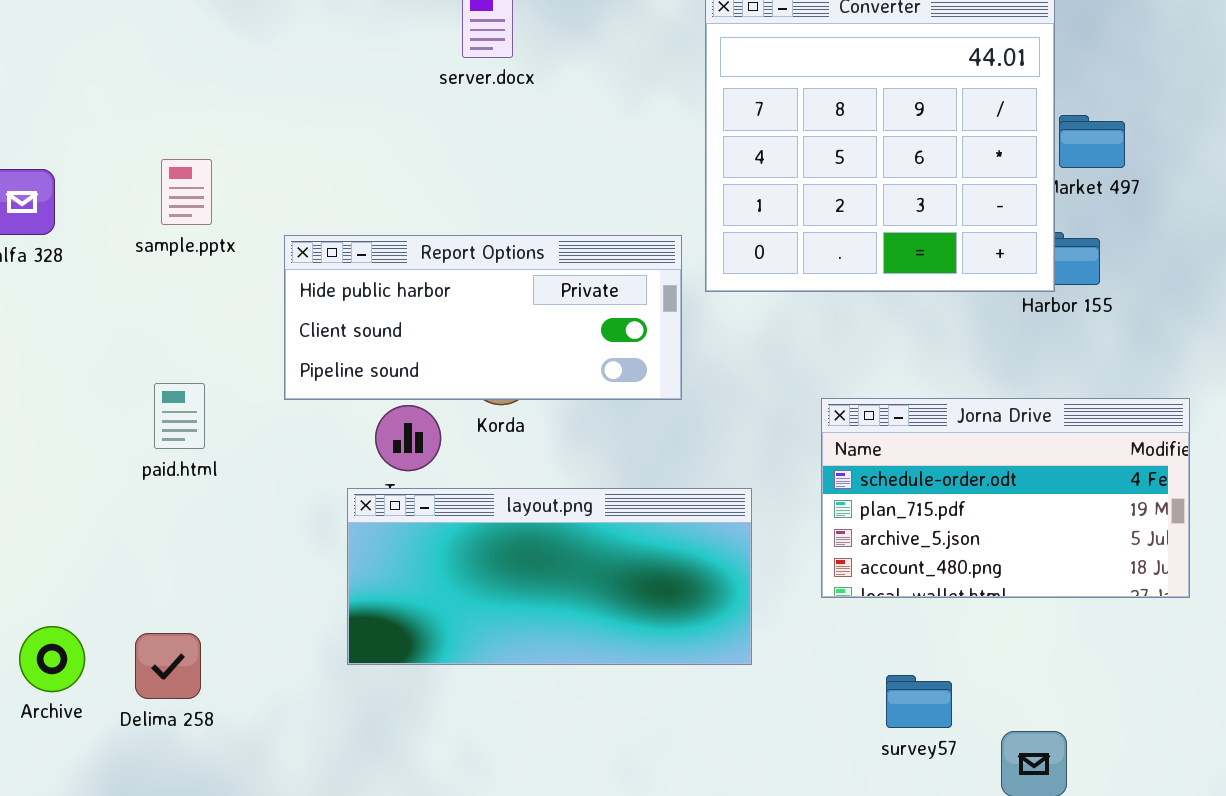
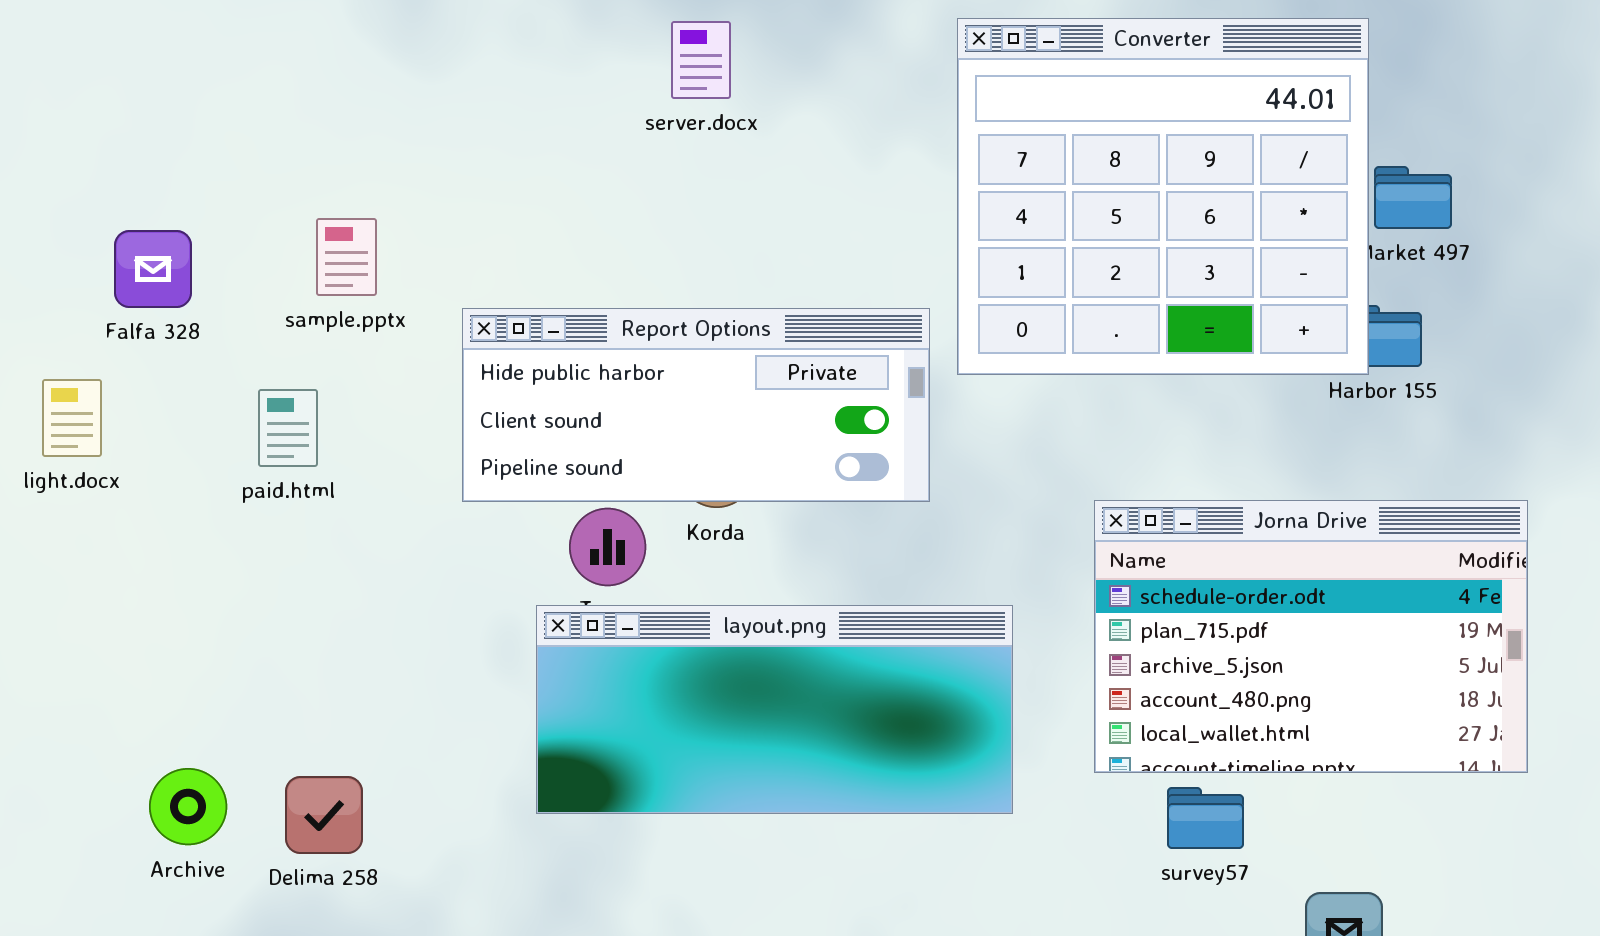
paid.html: [154,383,205,449] -> [258,389,318,467], moved
Jorna Drive: [821,398,1190,598] -> [1094,500,1528,773], resized
survey57: [886,675,952,728] -> [1167,787,1244,849], moved

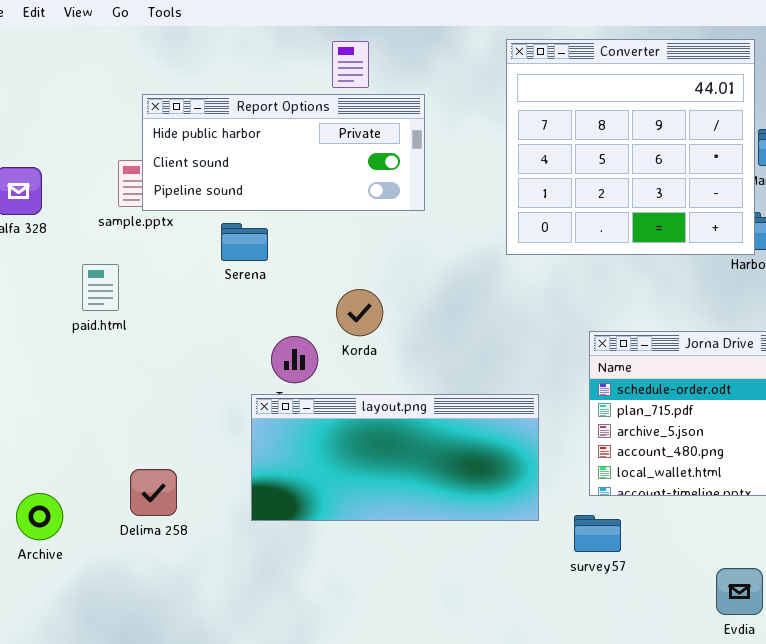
Report Options: [462,308,930,502] -> [142,94,425,211], moved
Delima 258: [285,776,363,854] -> [130,469,177,516], moved
survey57: [1167,787,1244,849] -> [574,515,621,552], moved

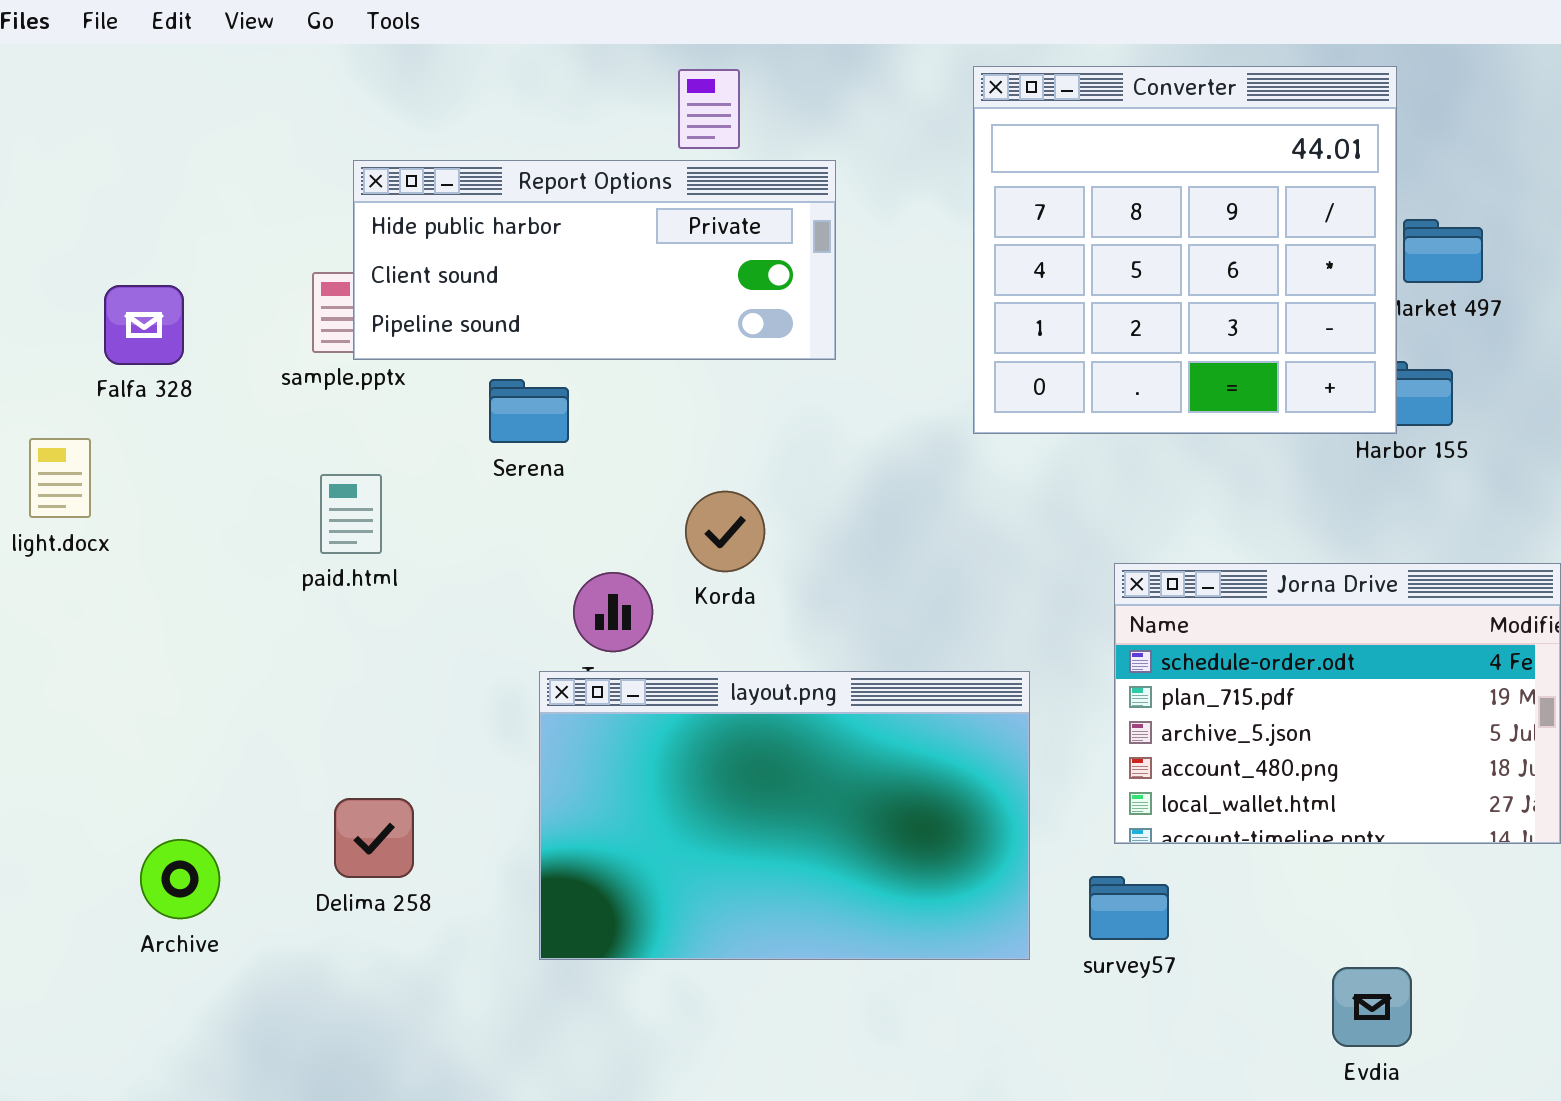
paid.html: [82,264,119,311] -> [320,474,382,554], moved
layout.png: [251,394,539,521] -> [539,671,1030,960], resized

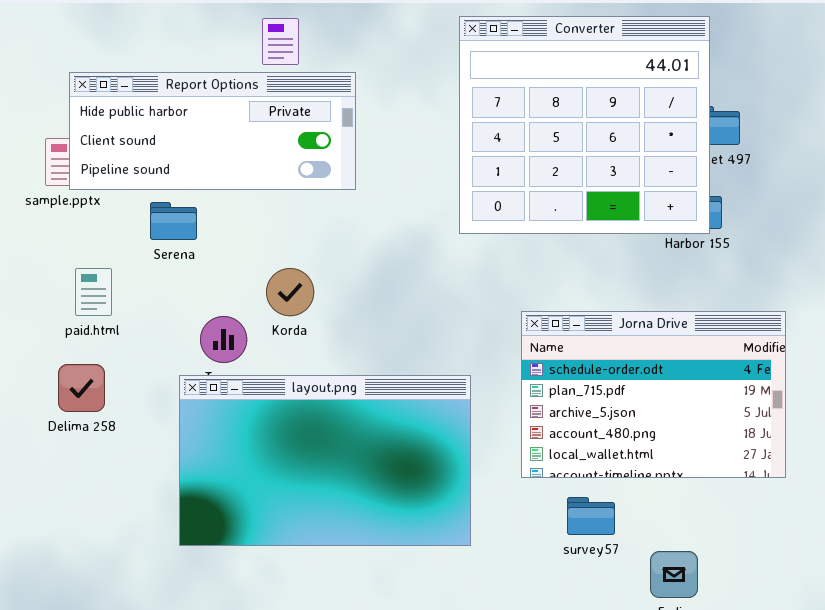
Converter: [973,66,1397,434] -> [459,16,710,234], moved
paid.html: [320,474,382,554] -> [75,268,112,316], moved
Delima 258: [334,798,414,878] -> [58,364,105,412], moved
survey57: [1089,876,1169,940] -> [567,497,615,535], moved

